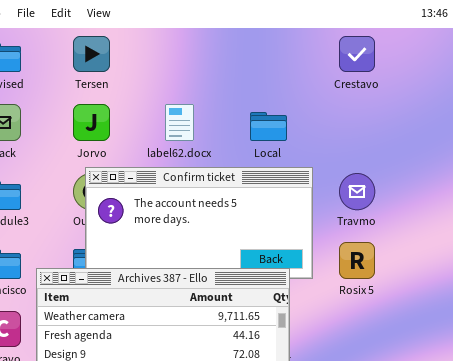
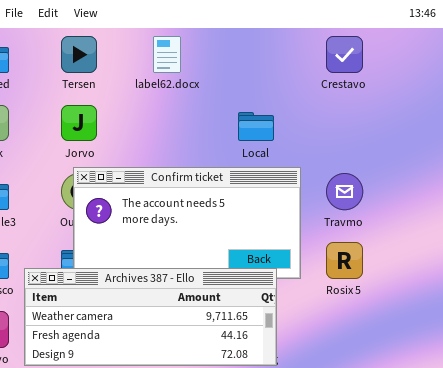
label62.docx: [165,104,194,141] -> [153,36,181,73], moved

